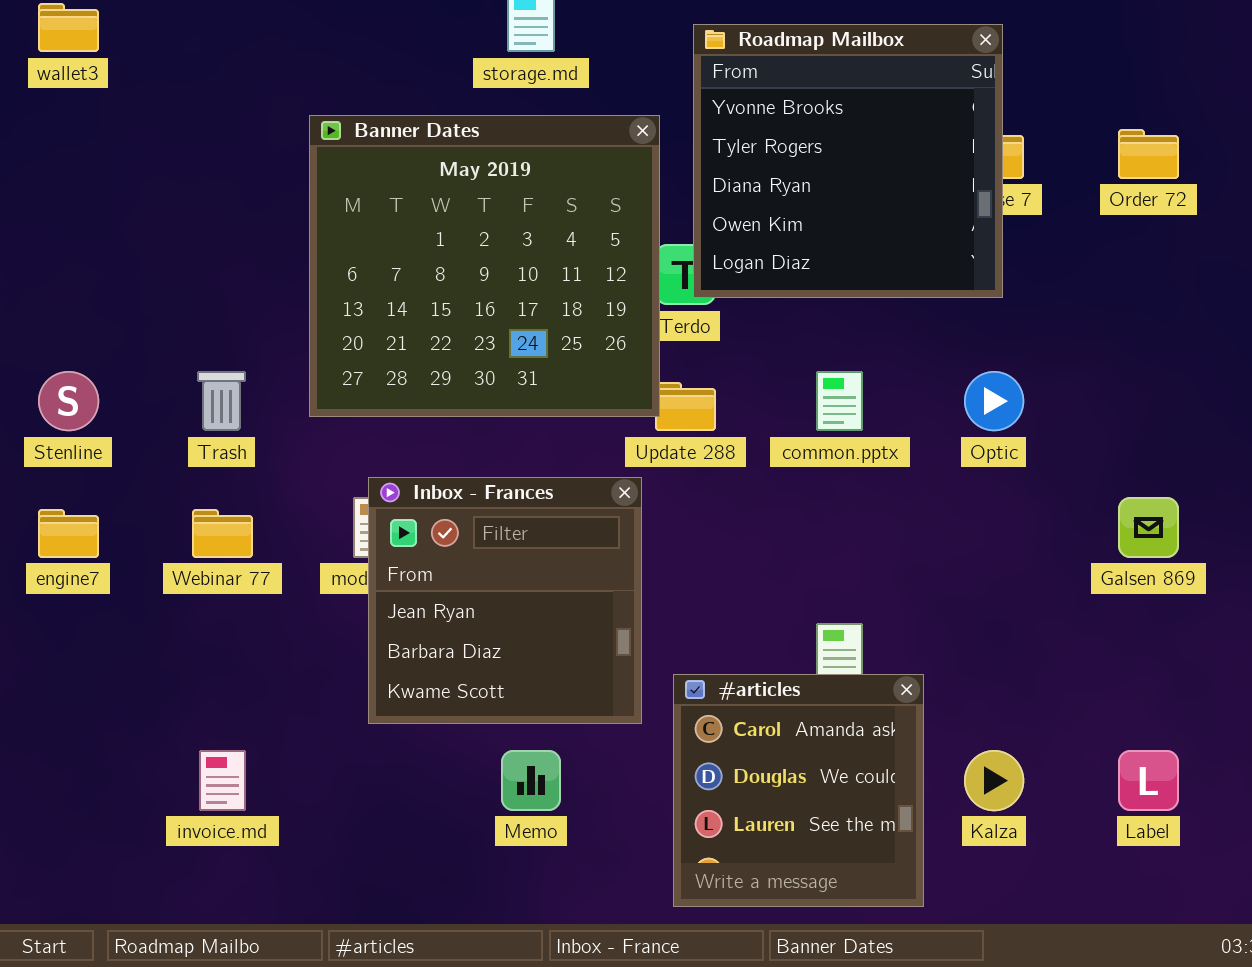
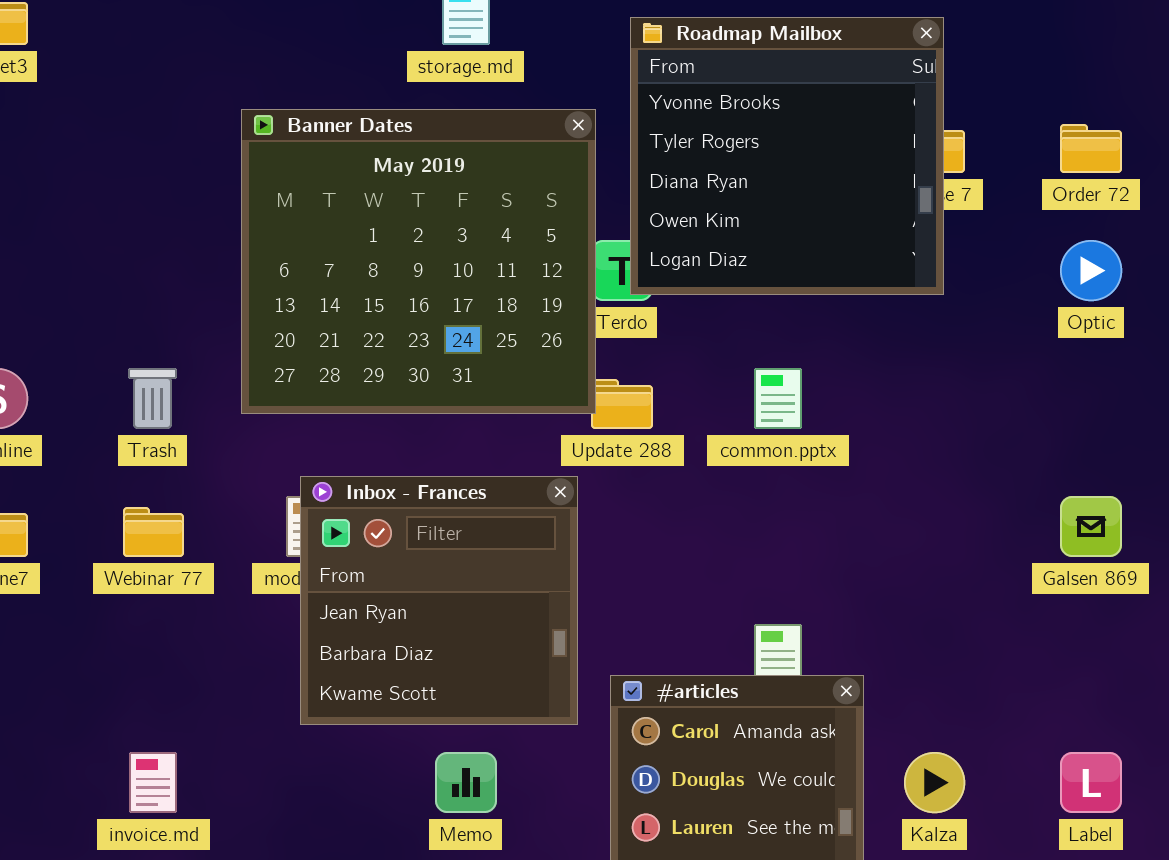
Optic: [964,371,1024,431] -> [1060,240,1122,301], moved

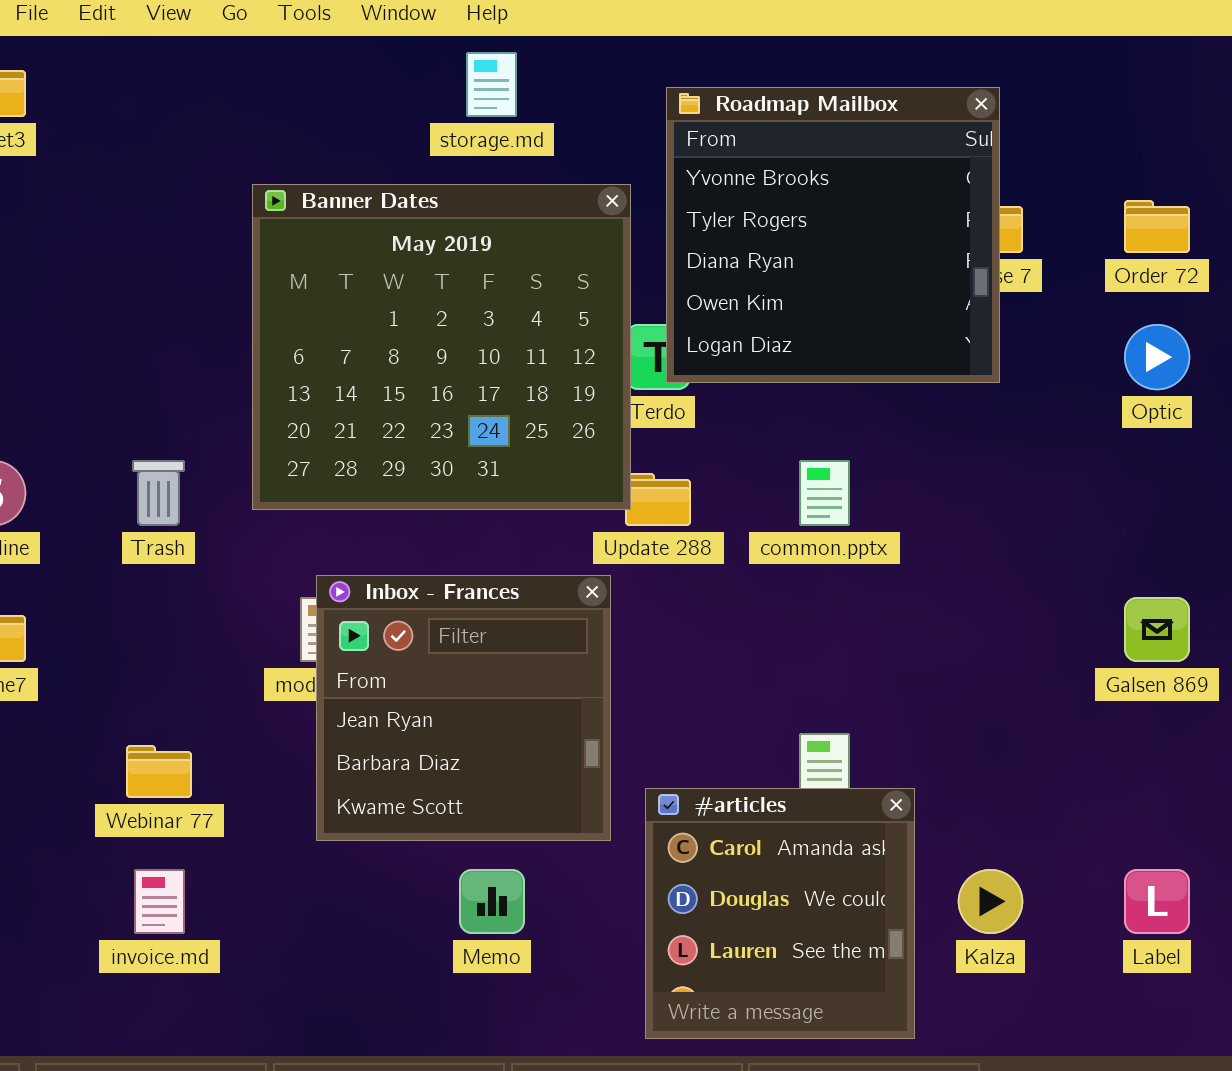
Webinar 77: [123,507,184,557] -> [126,745,192,798], moved

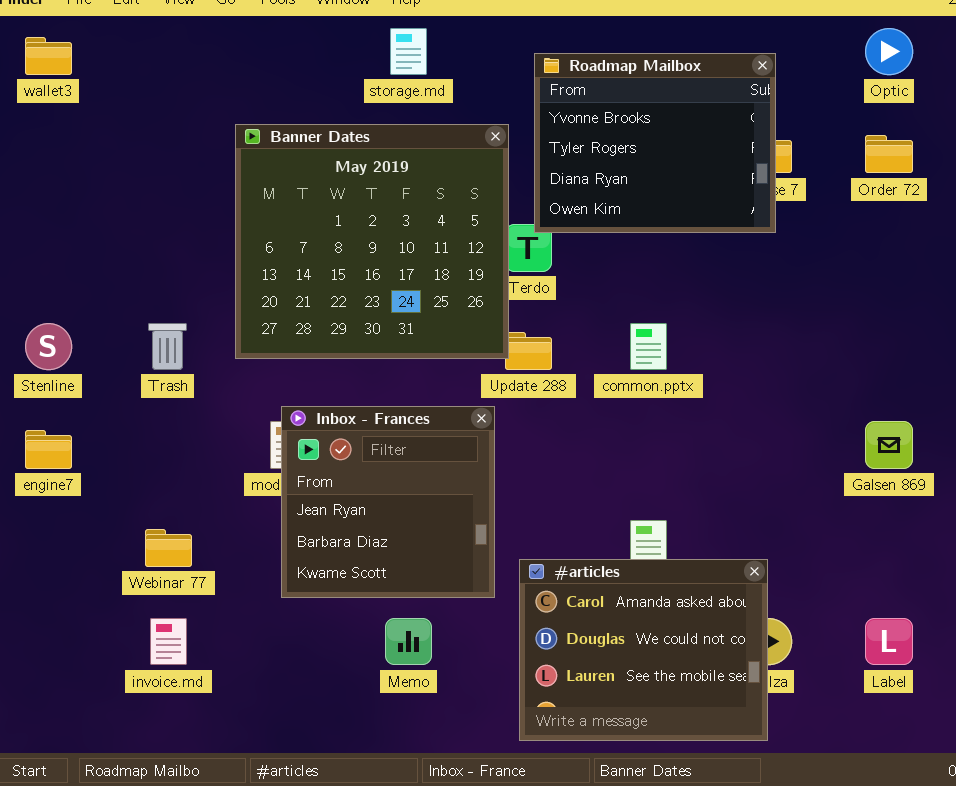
Roadmap Mailbox: [666,87,1000,383] -> [534,53,776,233], resized
Optic: [1124,324,1190,390] -> [865,28,913,75], moved
#articles: [645,788,915,1039] -> [519,559,768,741], resized

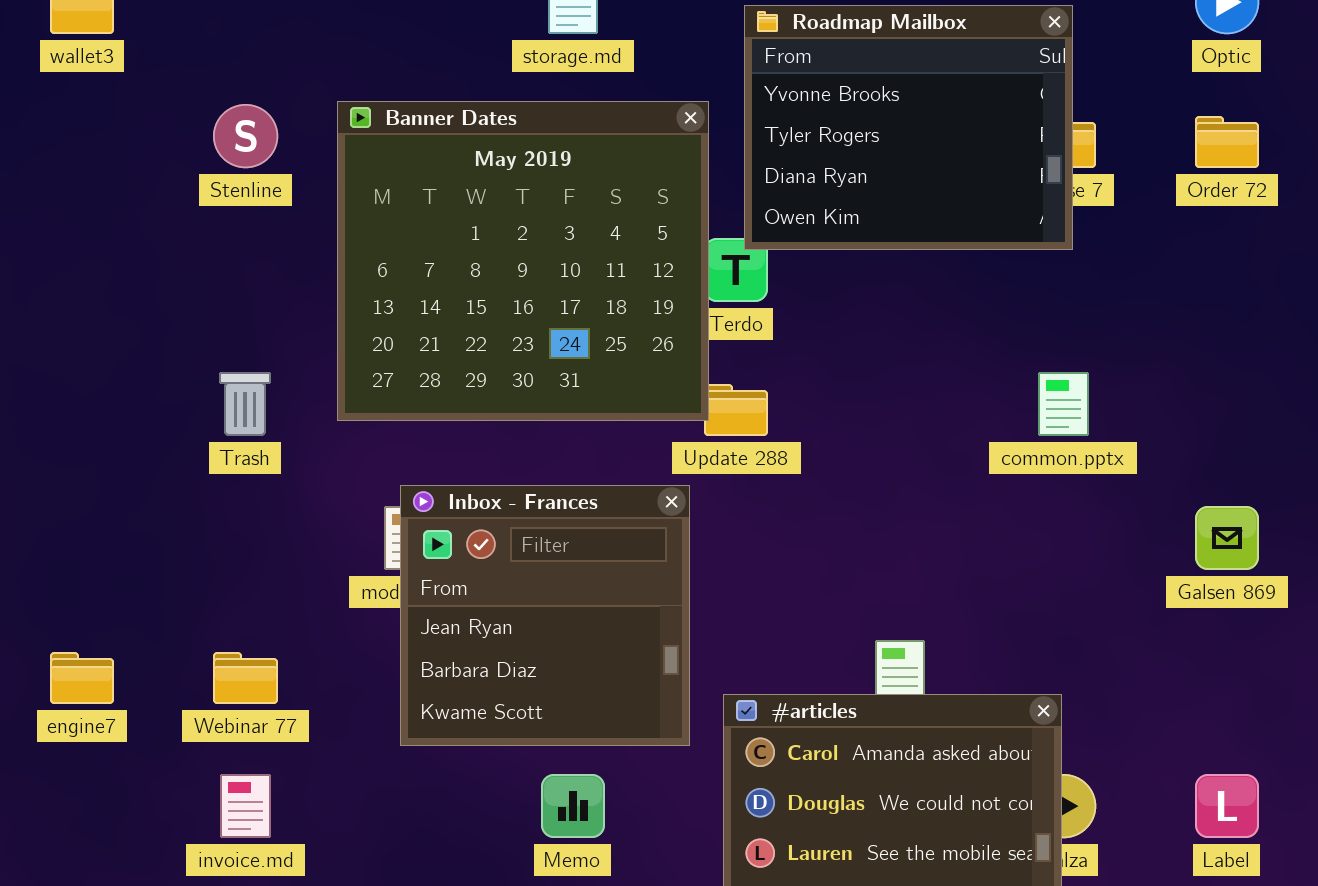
Stenline: [25,323,72,370] -> [213,104,278,168], moved
common.pptx: [630,323,667,370] -> [1038,372,1089,436], moved
engine7: [25,430,72,469] -> [50,652,114,704], moved

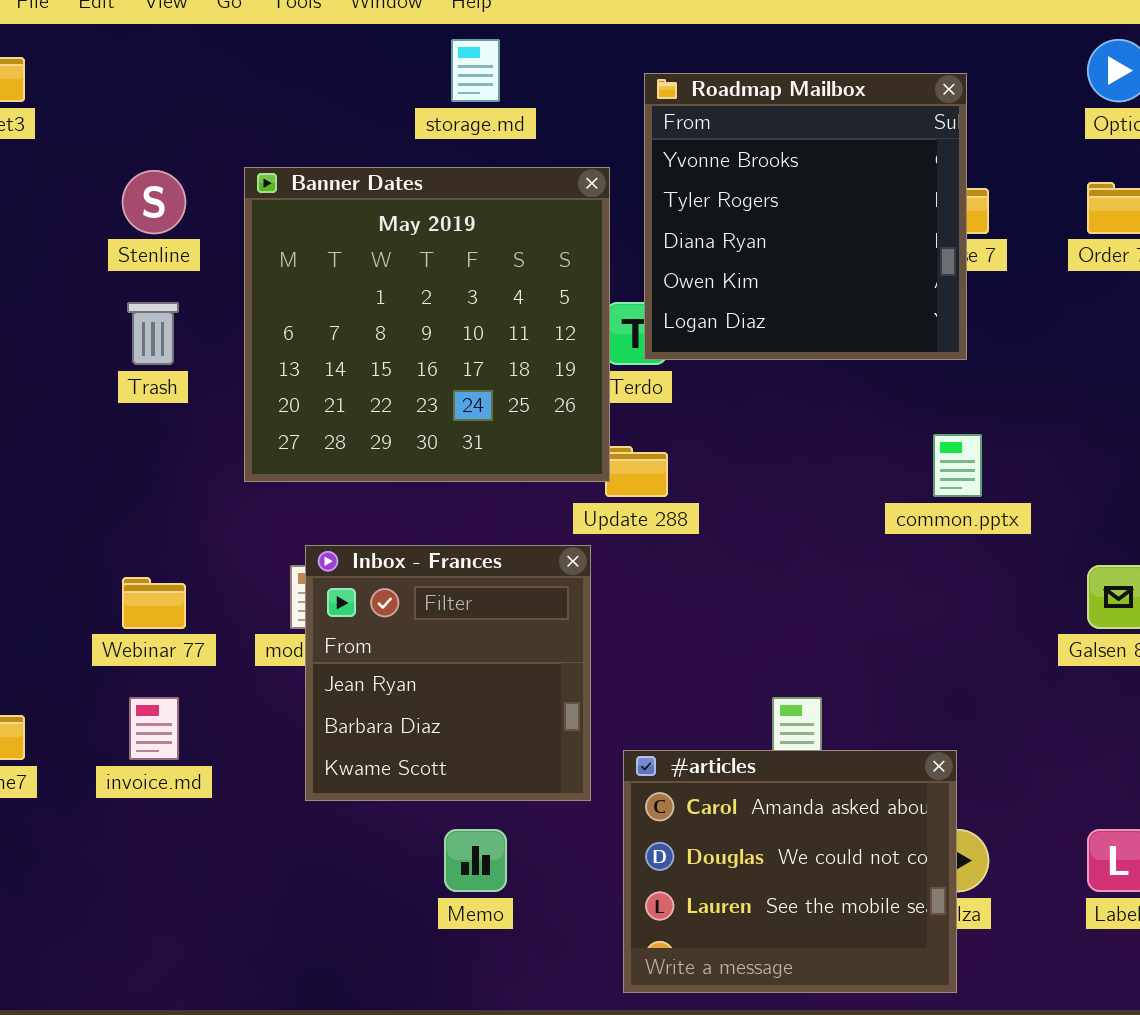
Roadmap Mailbox: [744,5,1073,250] -> [644,73,967,360], resized
Trash: [219,372,271,436] -> [127,302,179,365], moved
Webinar 77: [213,652,278,704] -> [122,577,186,629], moved
invoice.md: [220,774,271,838] -> [129,697,179,760], moved

